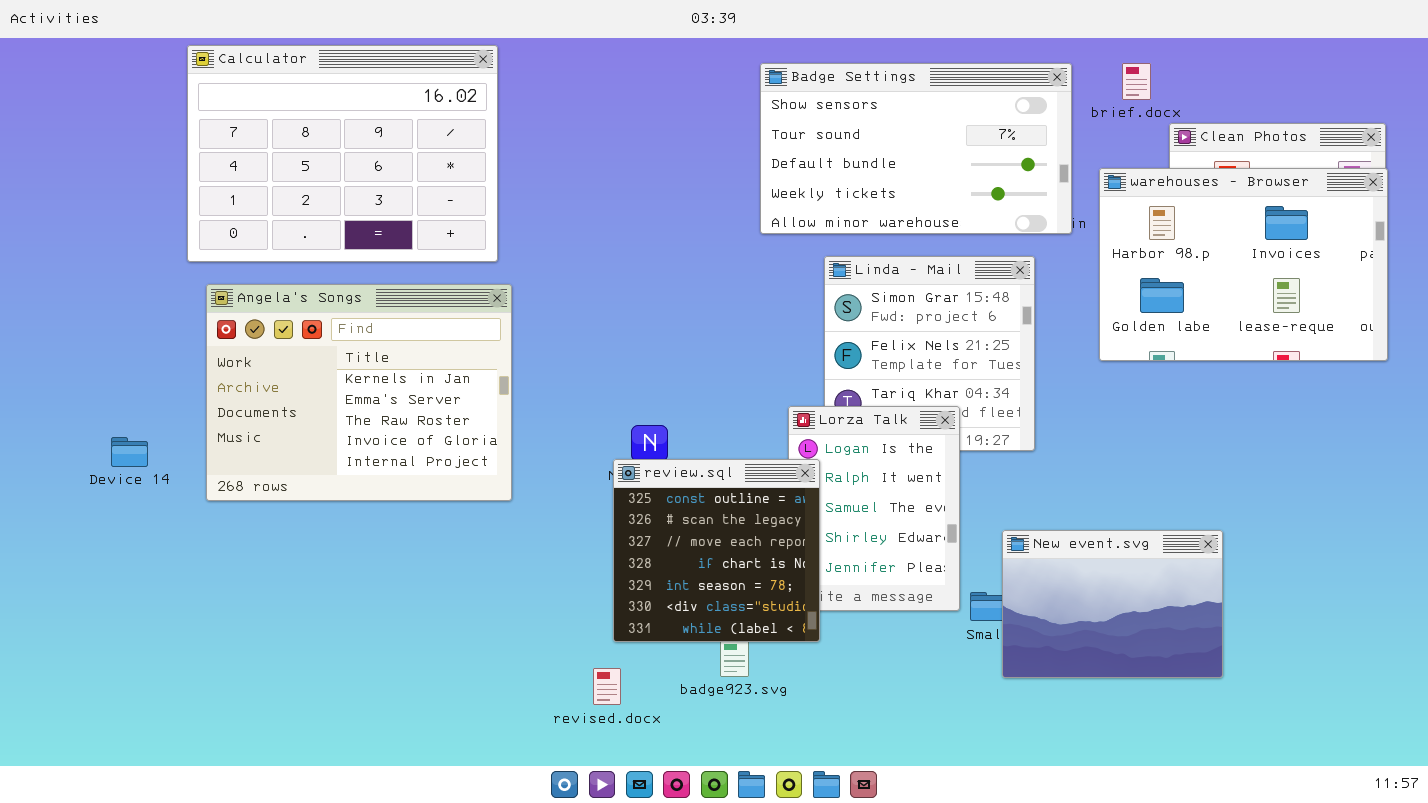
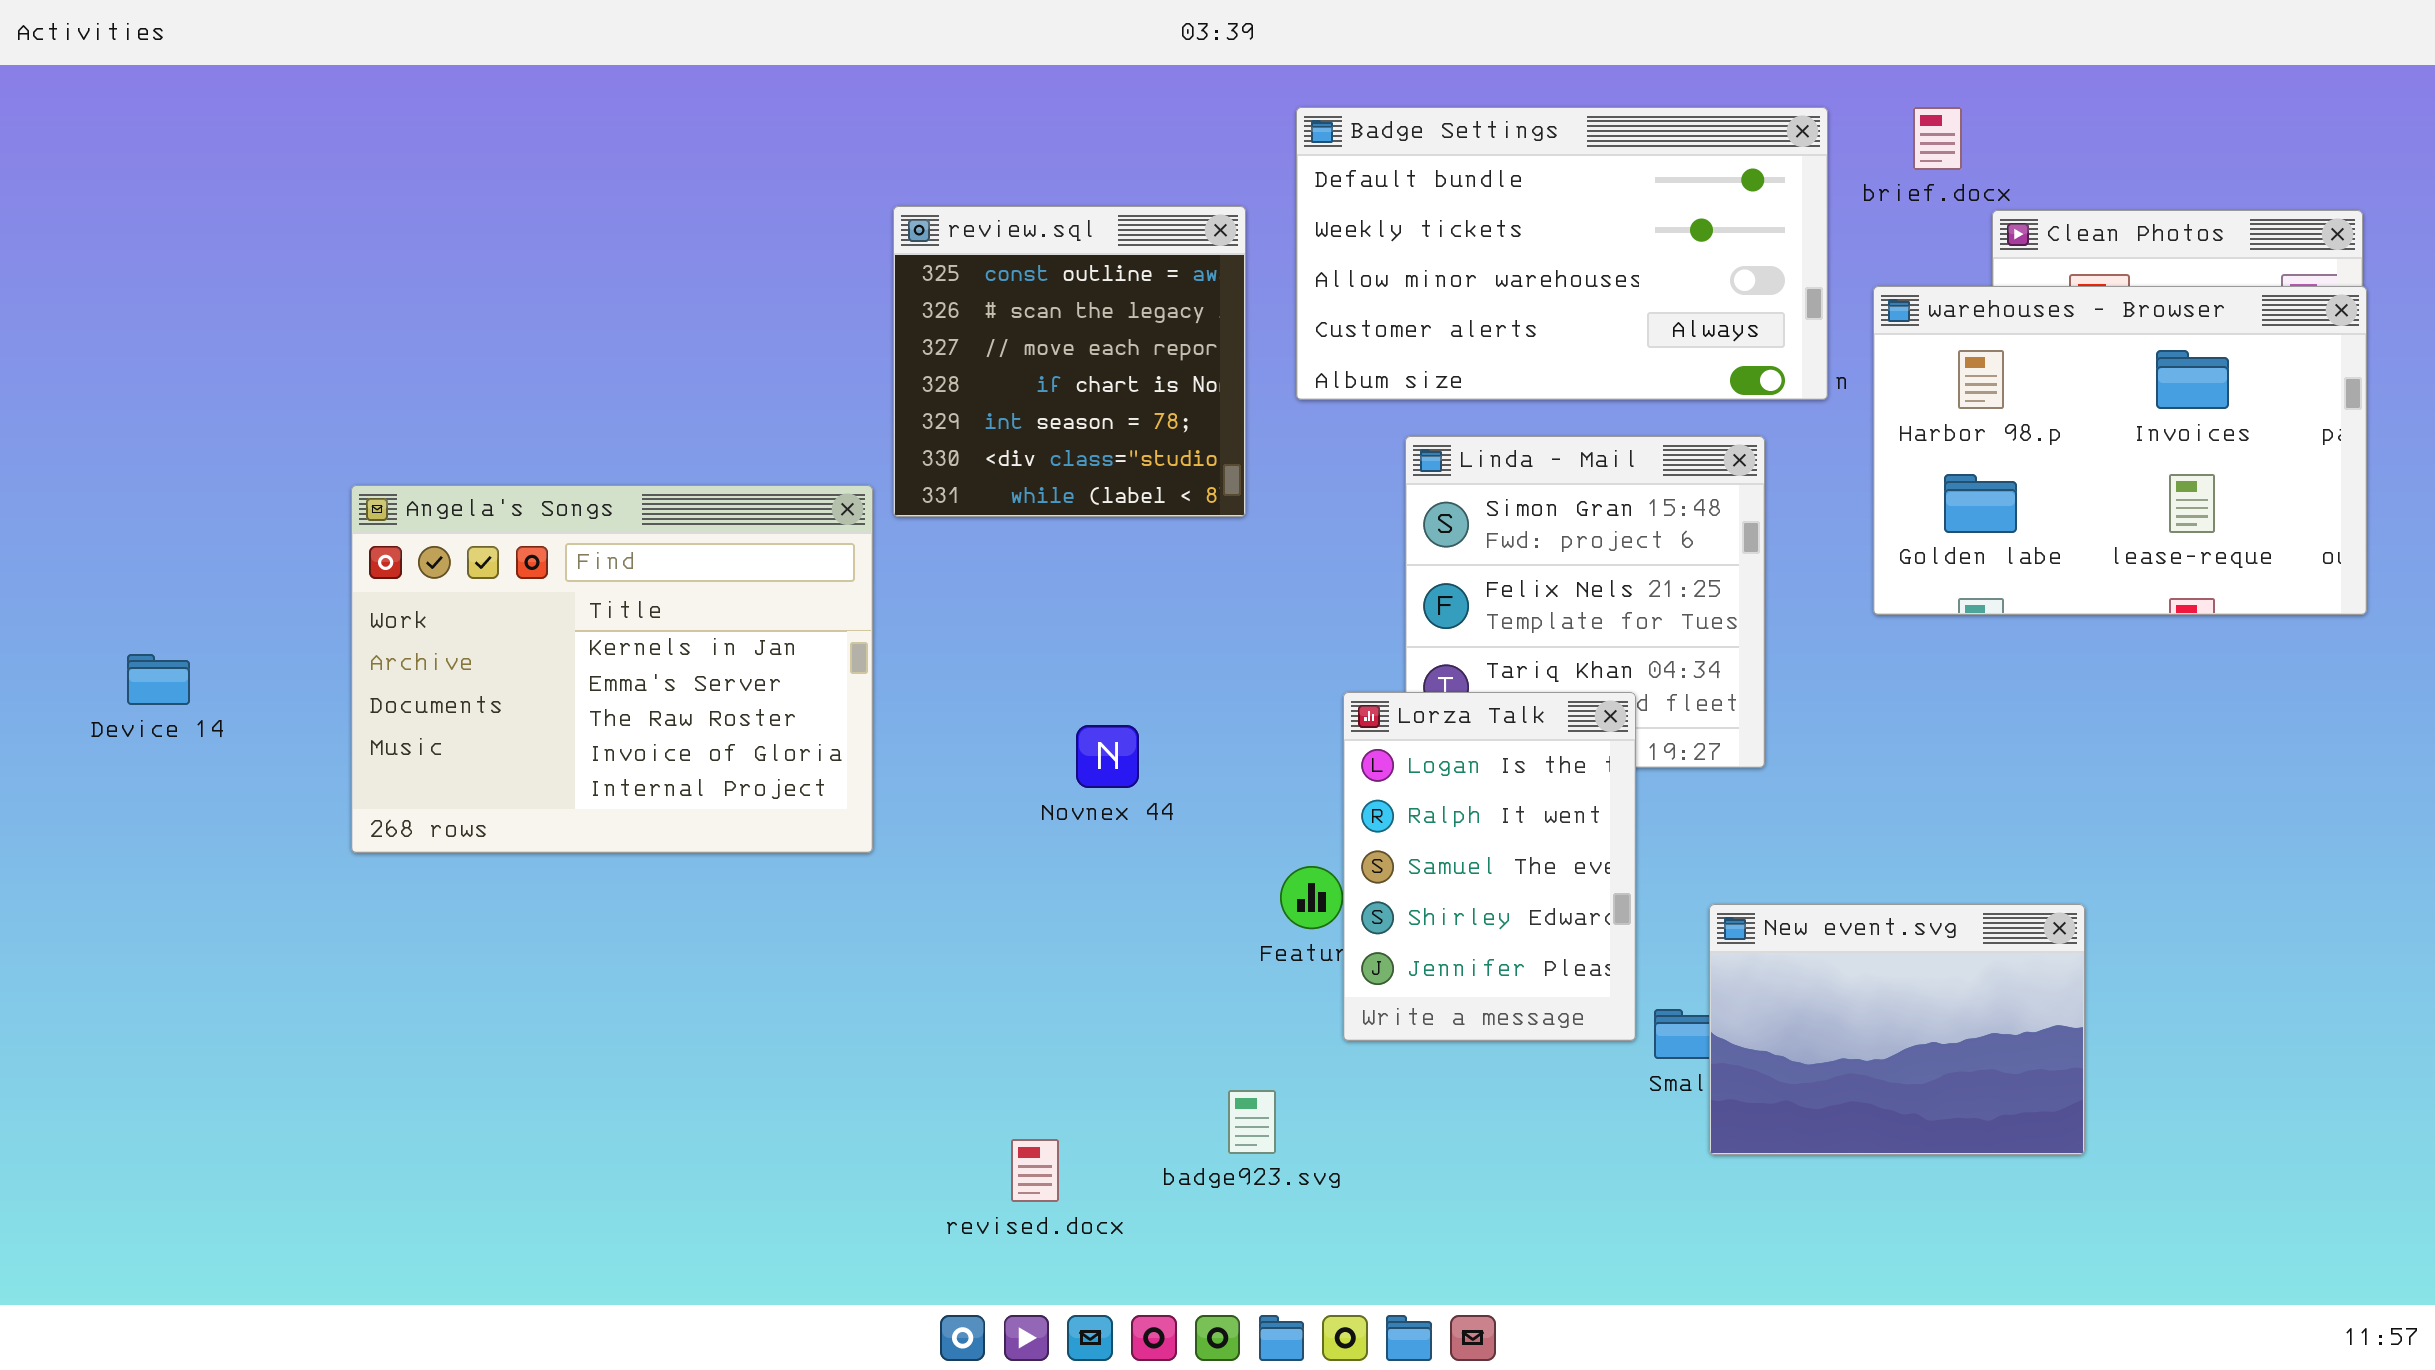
Calculator: [187,45,498,262] -> none, closed
Badge Settings: [760,63,1072,234] -> [1296,107,1828,400], scrolled down 2 rows
Device 14: [111,437,148,467] -> [127,654,190,705], moved
review.sql: [613,459,820,642] -> [893,206,1246,517], moved

